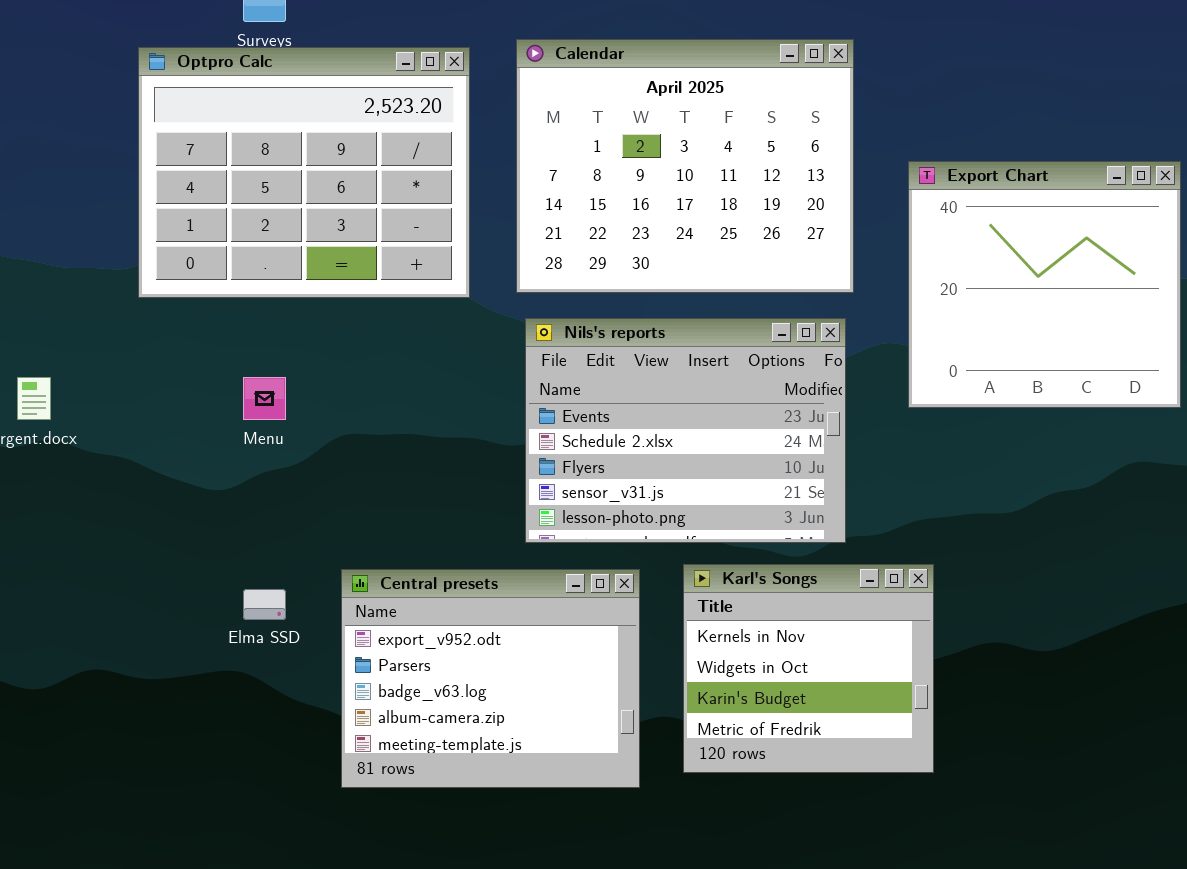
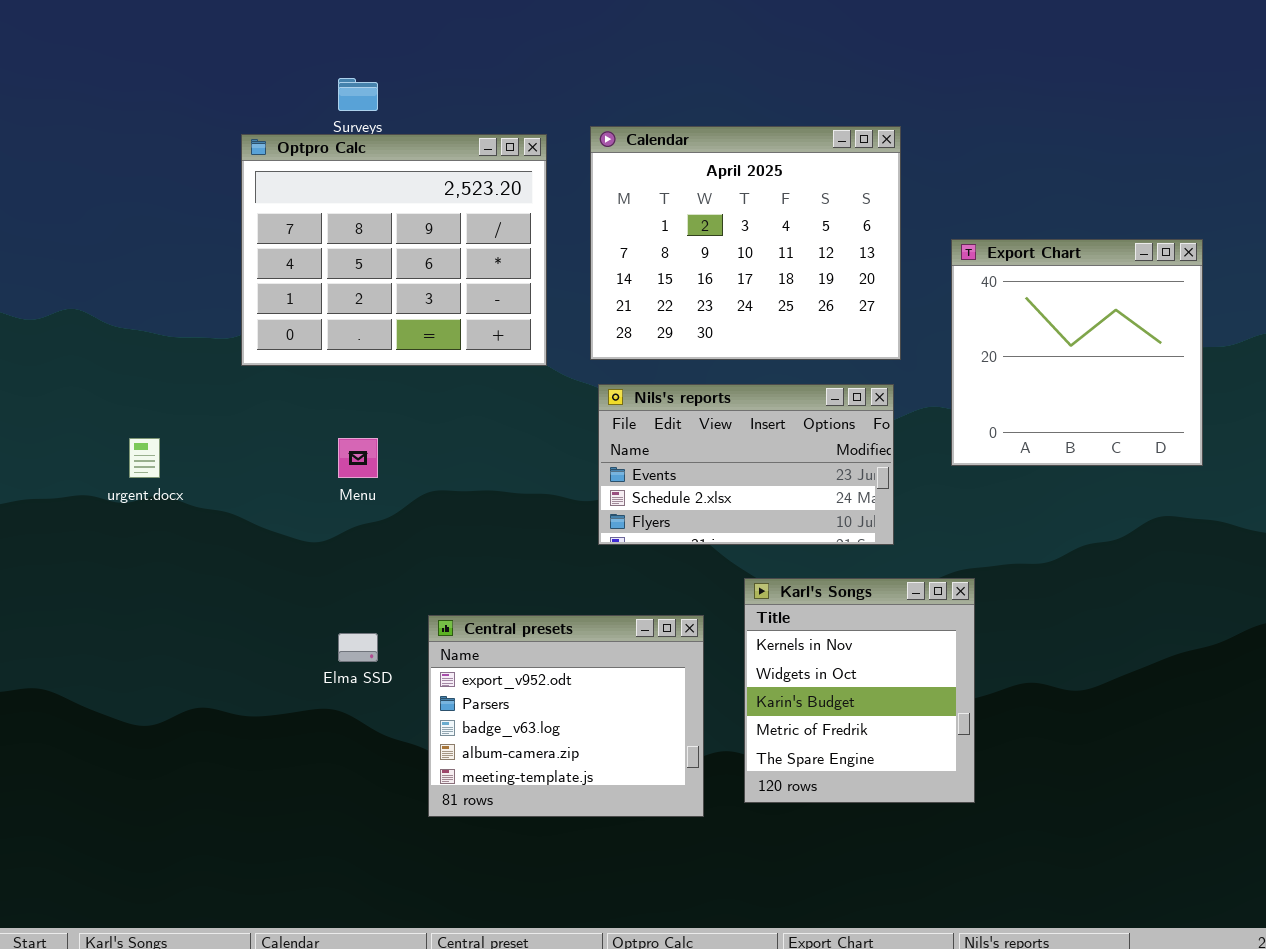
Nils's reports: [525,318,846,543] -> [598,384,894,545], resized
Karl's Songs: [683,564,934,773] -> [744,578,975,803], resized

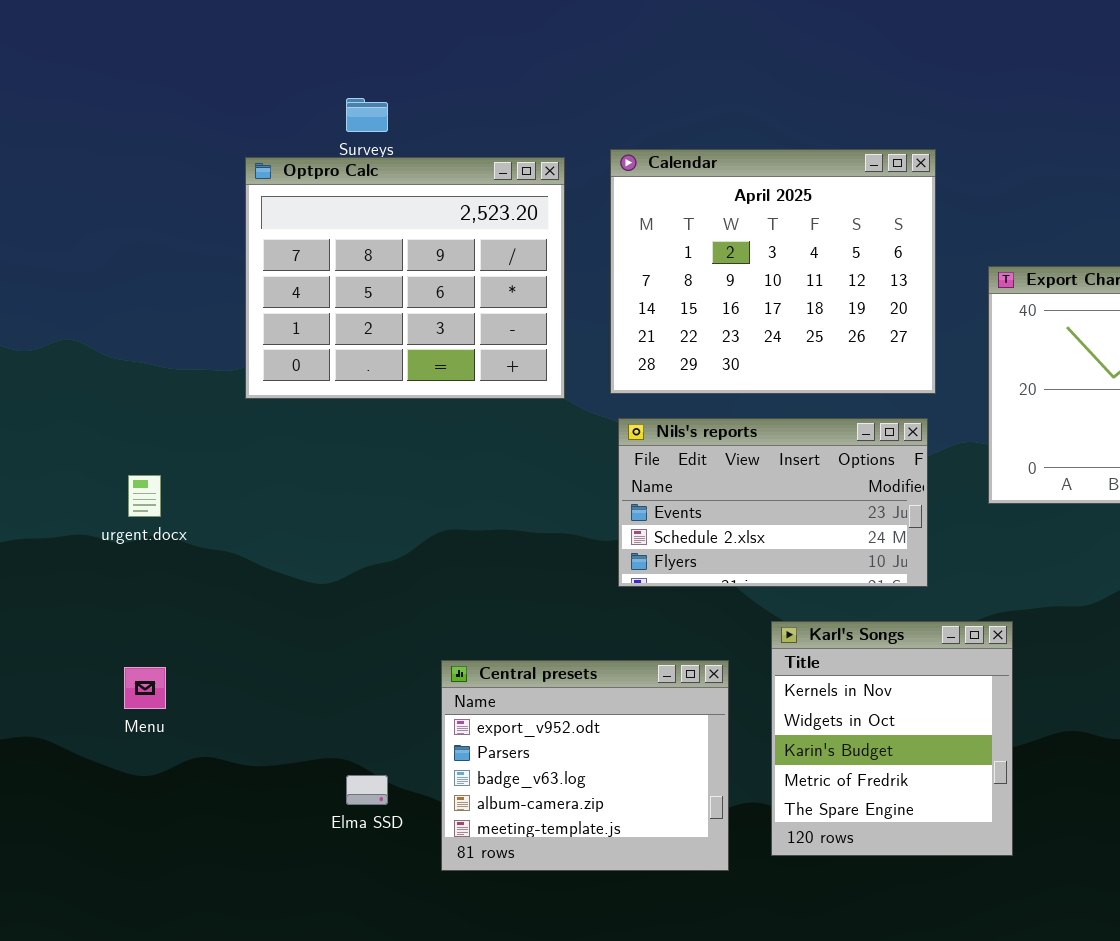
Menu: [338,438,378,478] -> [124,667,166,709], moved
Elma SSD: [338,633,378,662] -> [346,775,388,805], moved

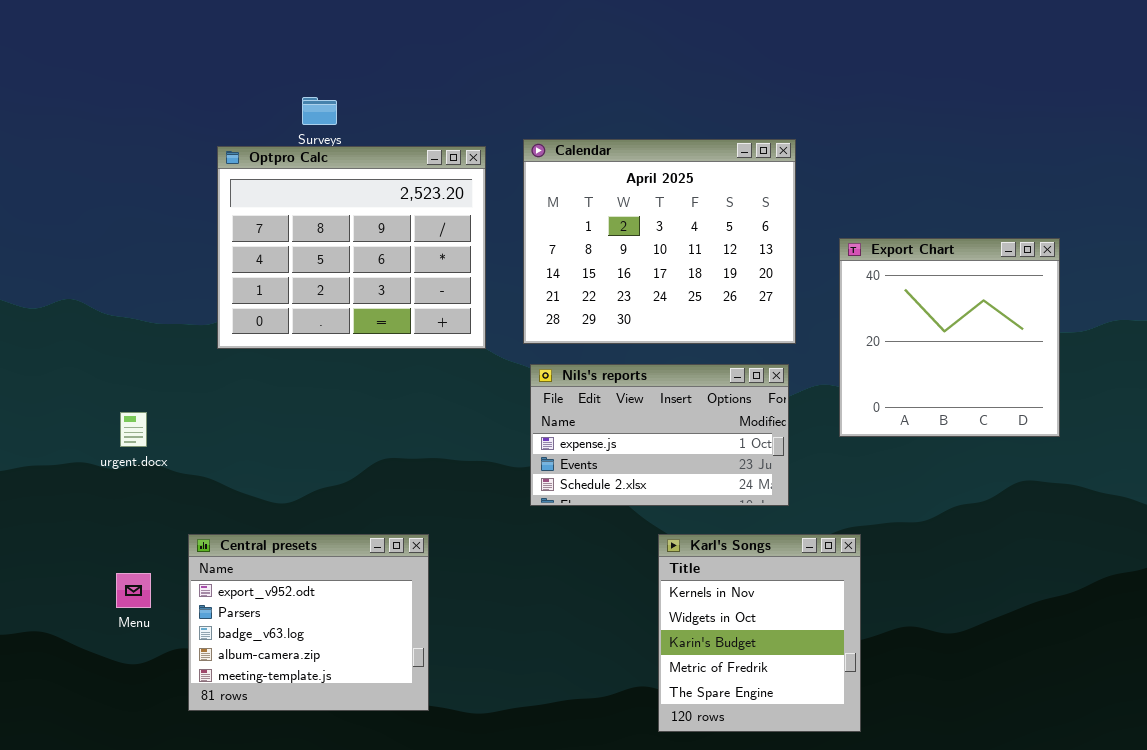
Nils's reports: [618,418,928,587] -> [530,364,789,506], scrolled up 1 row
Central presets: [441,660,729,871] -> [188,534,429,711], moved

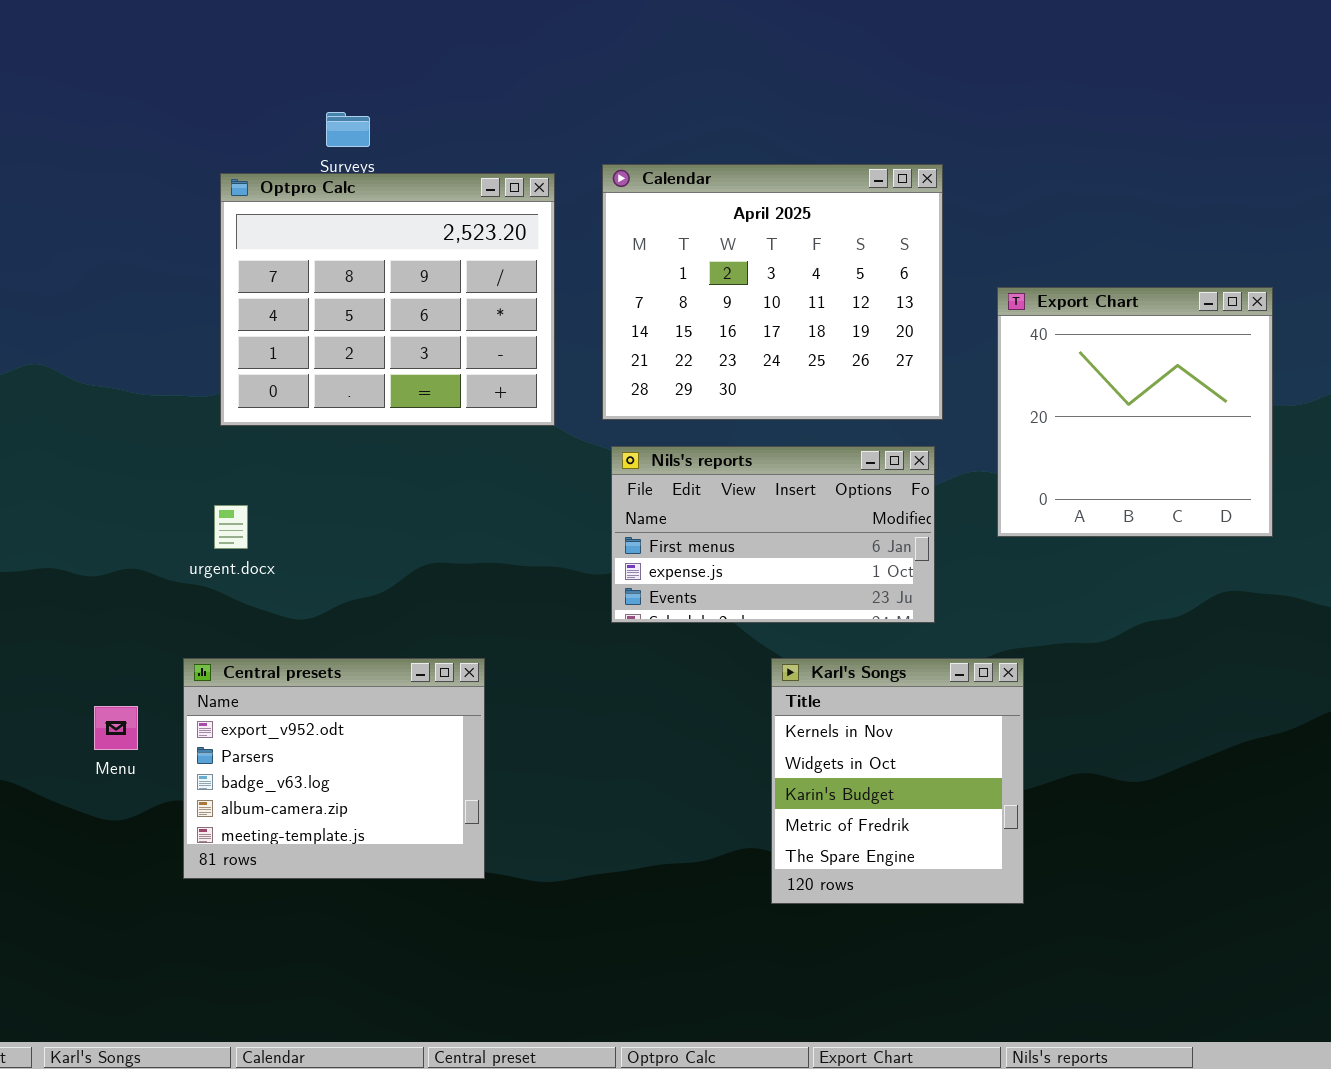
Nils's reports: [530,364,789,506] -> [611,446,935,623], scrolled up 1 row
urgent.docx: [120,412,147,447] -> [214,505,248,549], moved

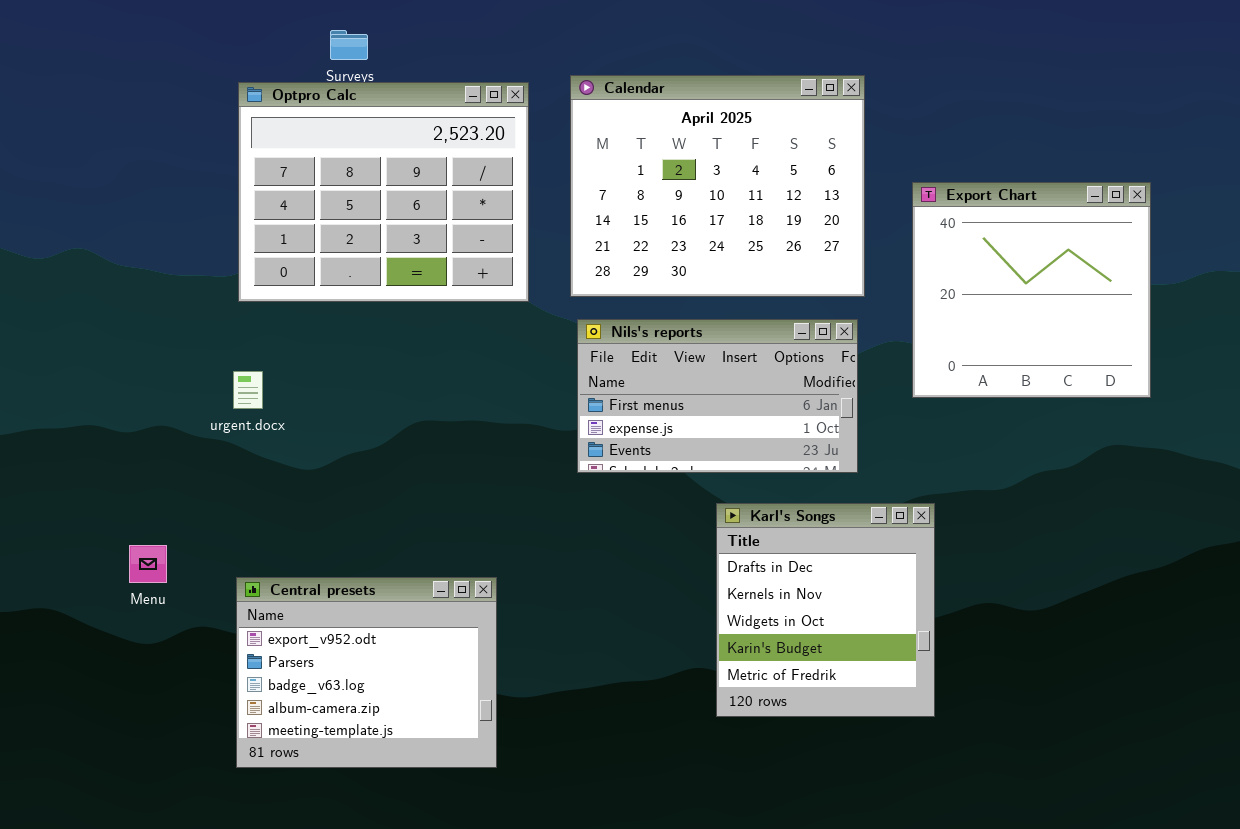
Central presets: [183,658,485,879] -> [236,577,497,768], moved
Karl's Songs: [771,658,1024,904] -> [716,503,935,717], scrolled up 1 row

